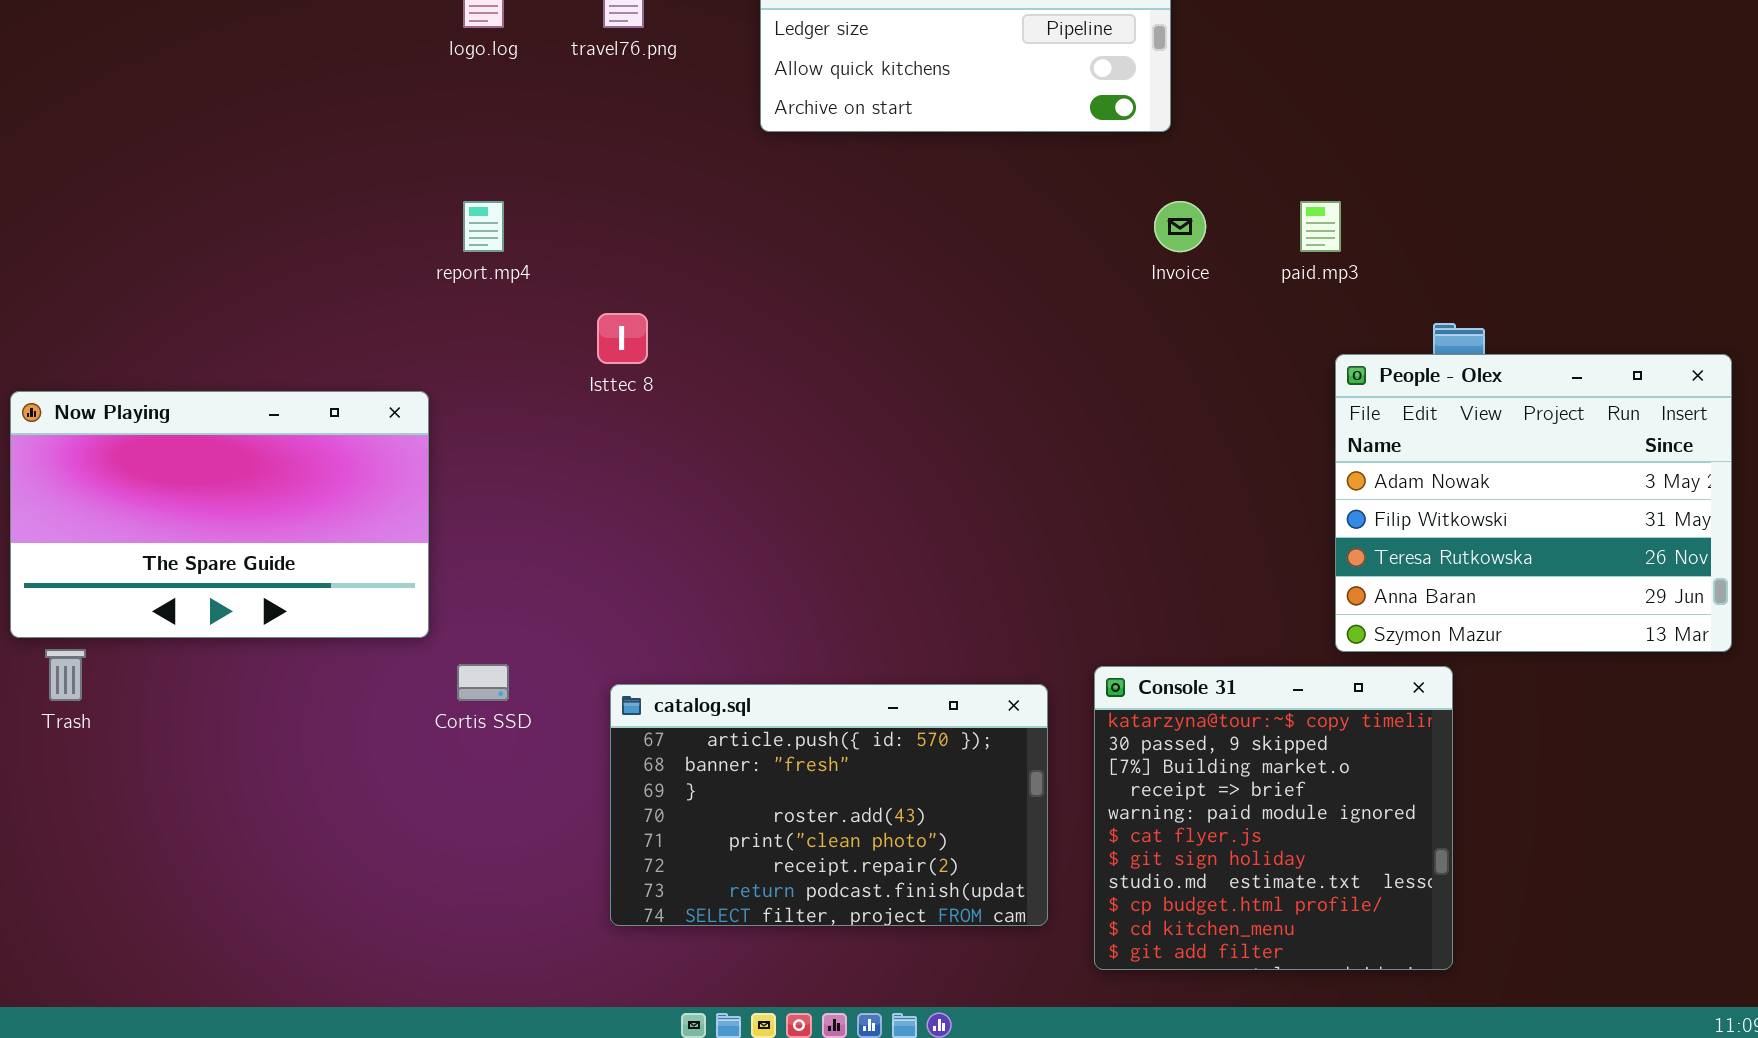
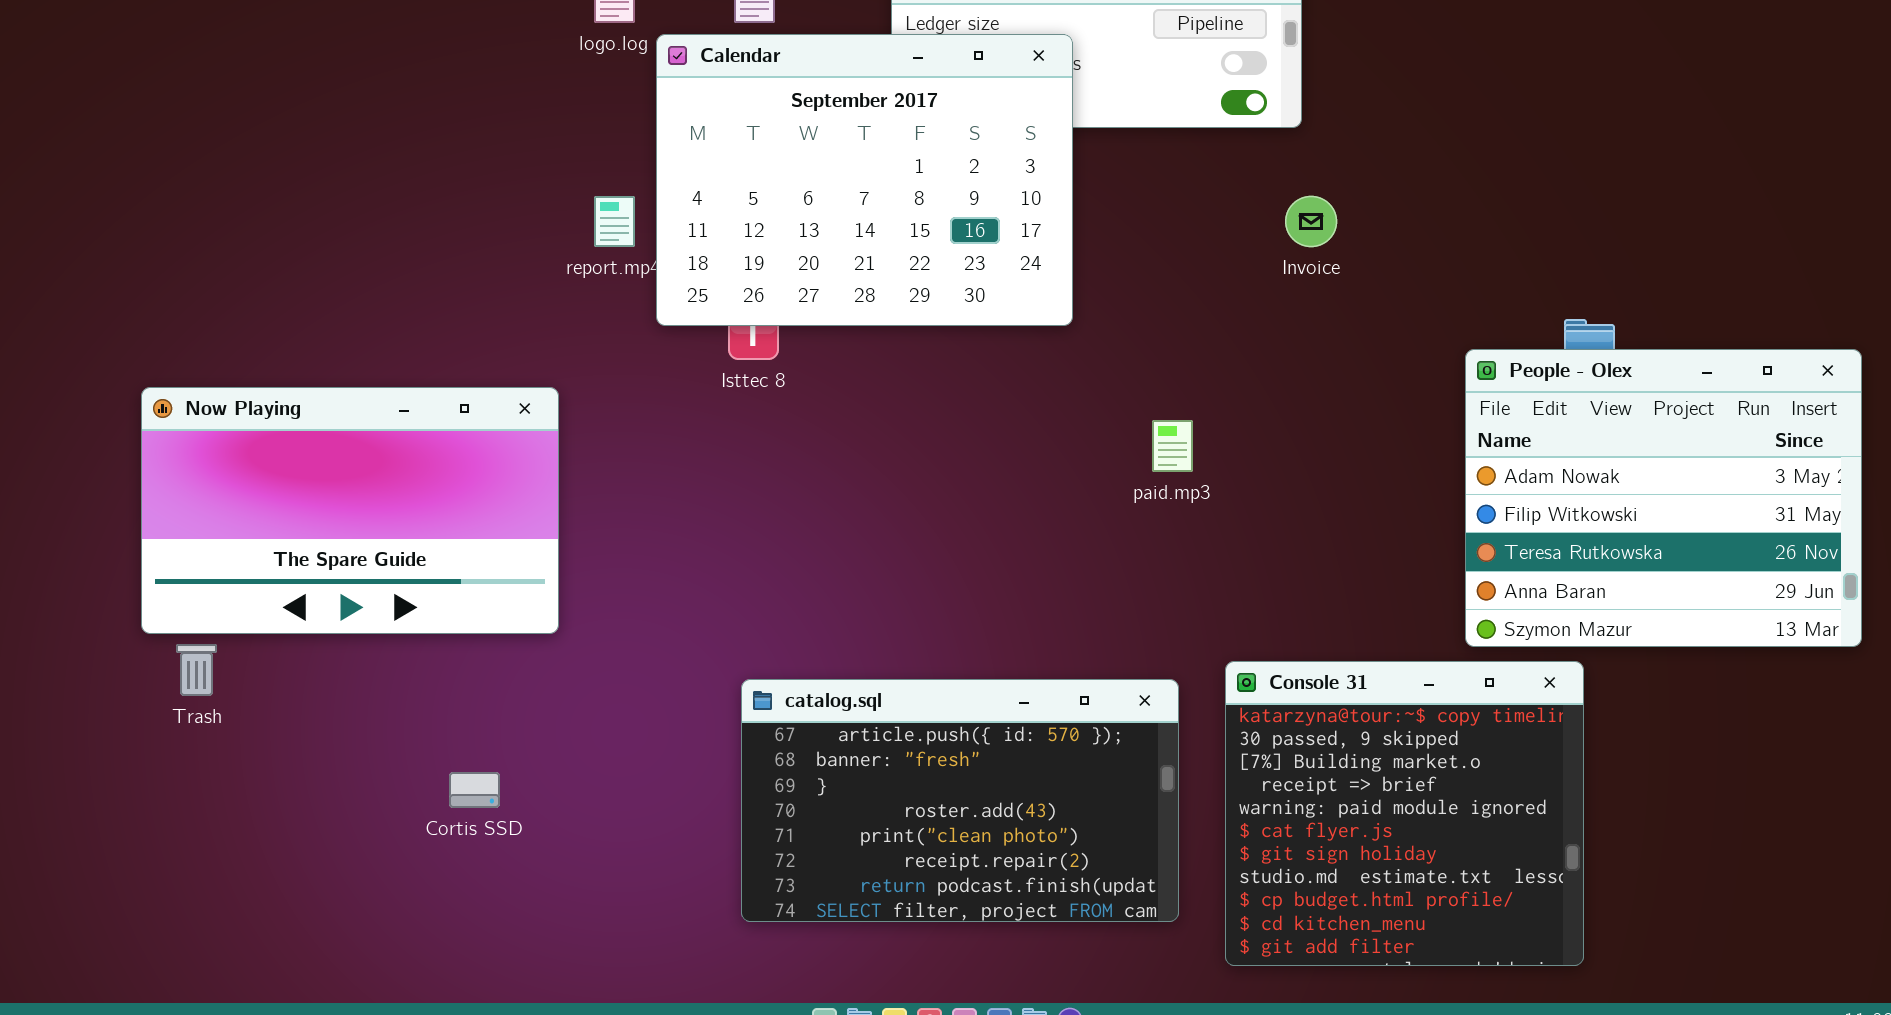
Calendar: none -> [656,34,1073,326], opened
paid.mp3: [1300,201,1341,252] -> [1152,420,1193,472], moved
Cortis SSD: [457,664,509,701] -> [449,772,500,808], moved

